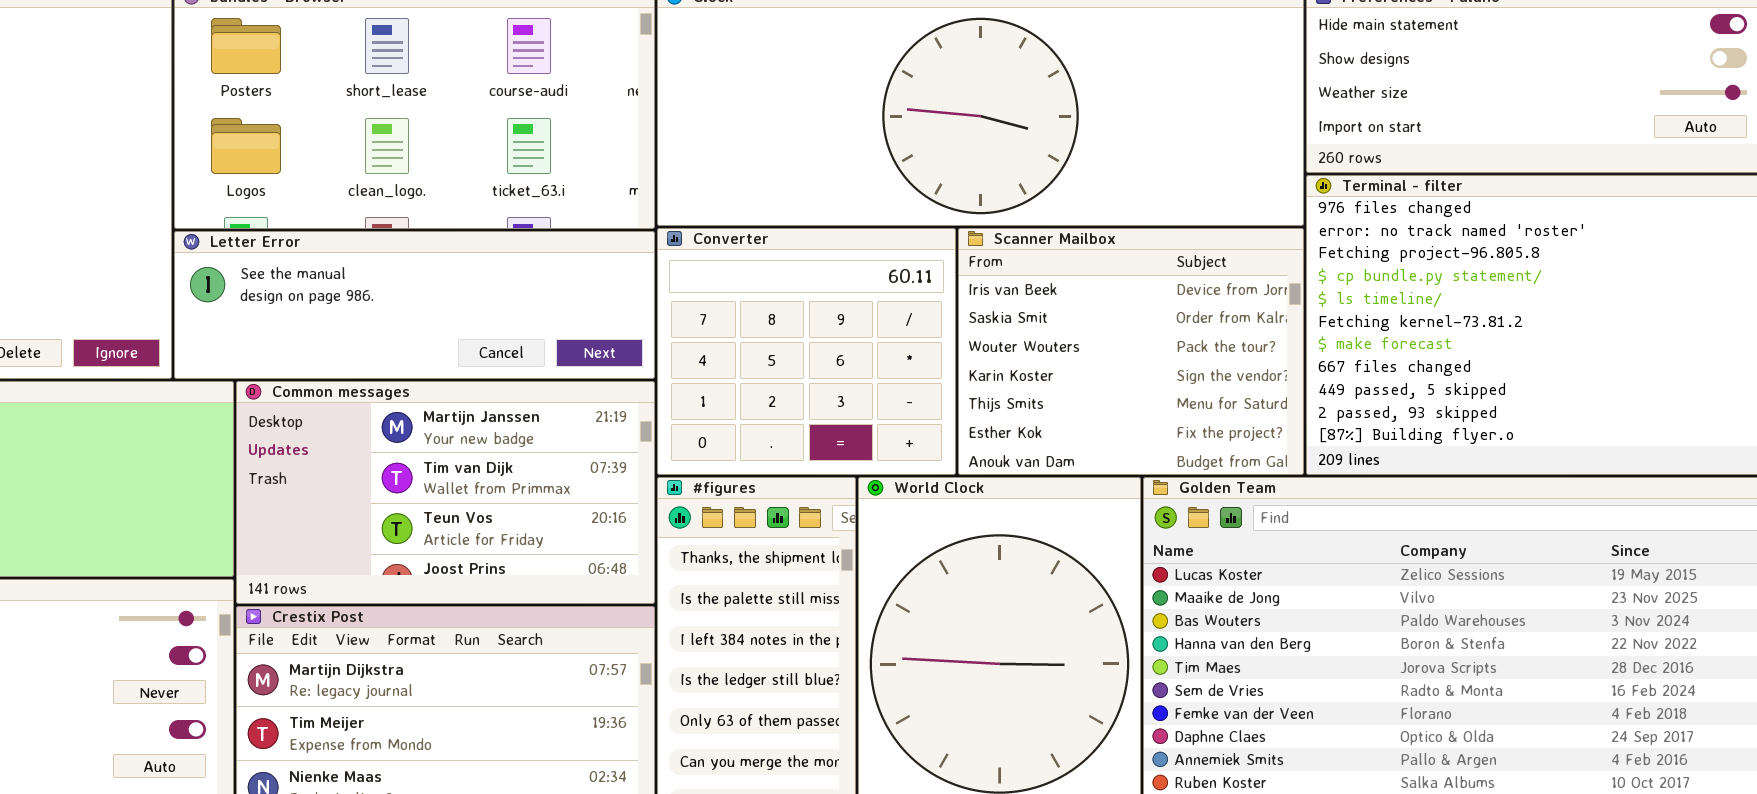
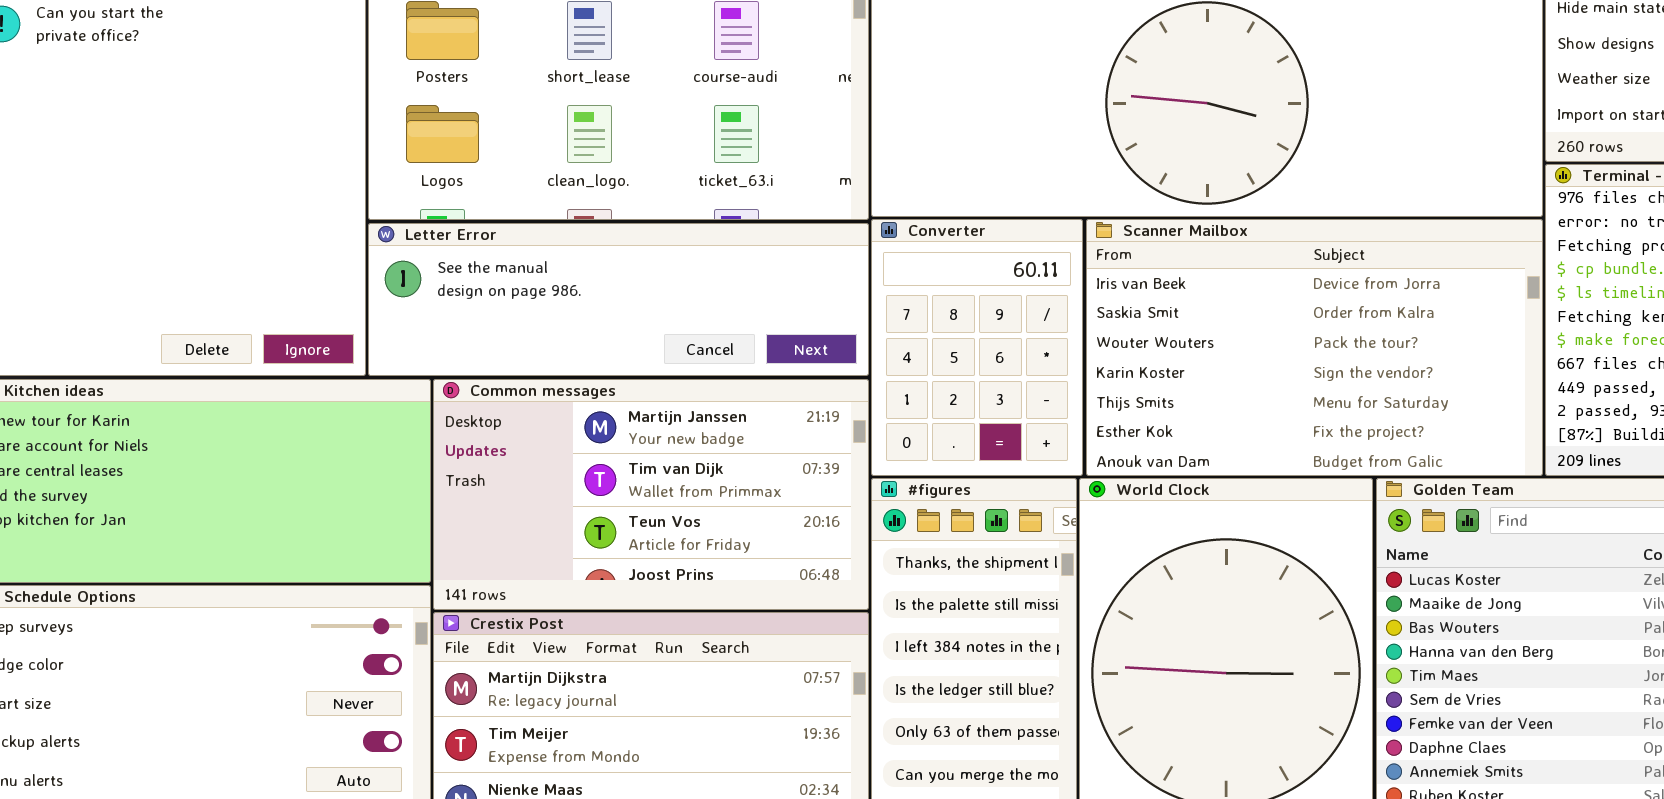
Converter: [657,228,956,475] -> [871,219,1083,476], resized
Scanner Mailbox: [958,228,1304,475] -> [1086,219,1543,476], resized

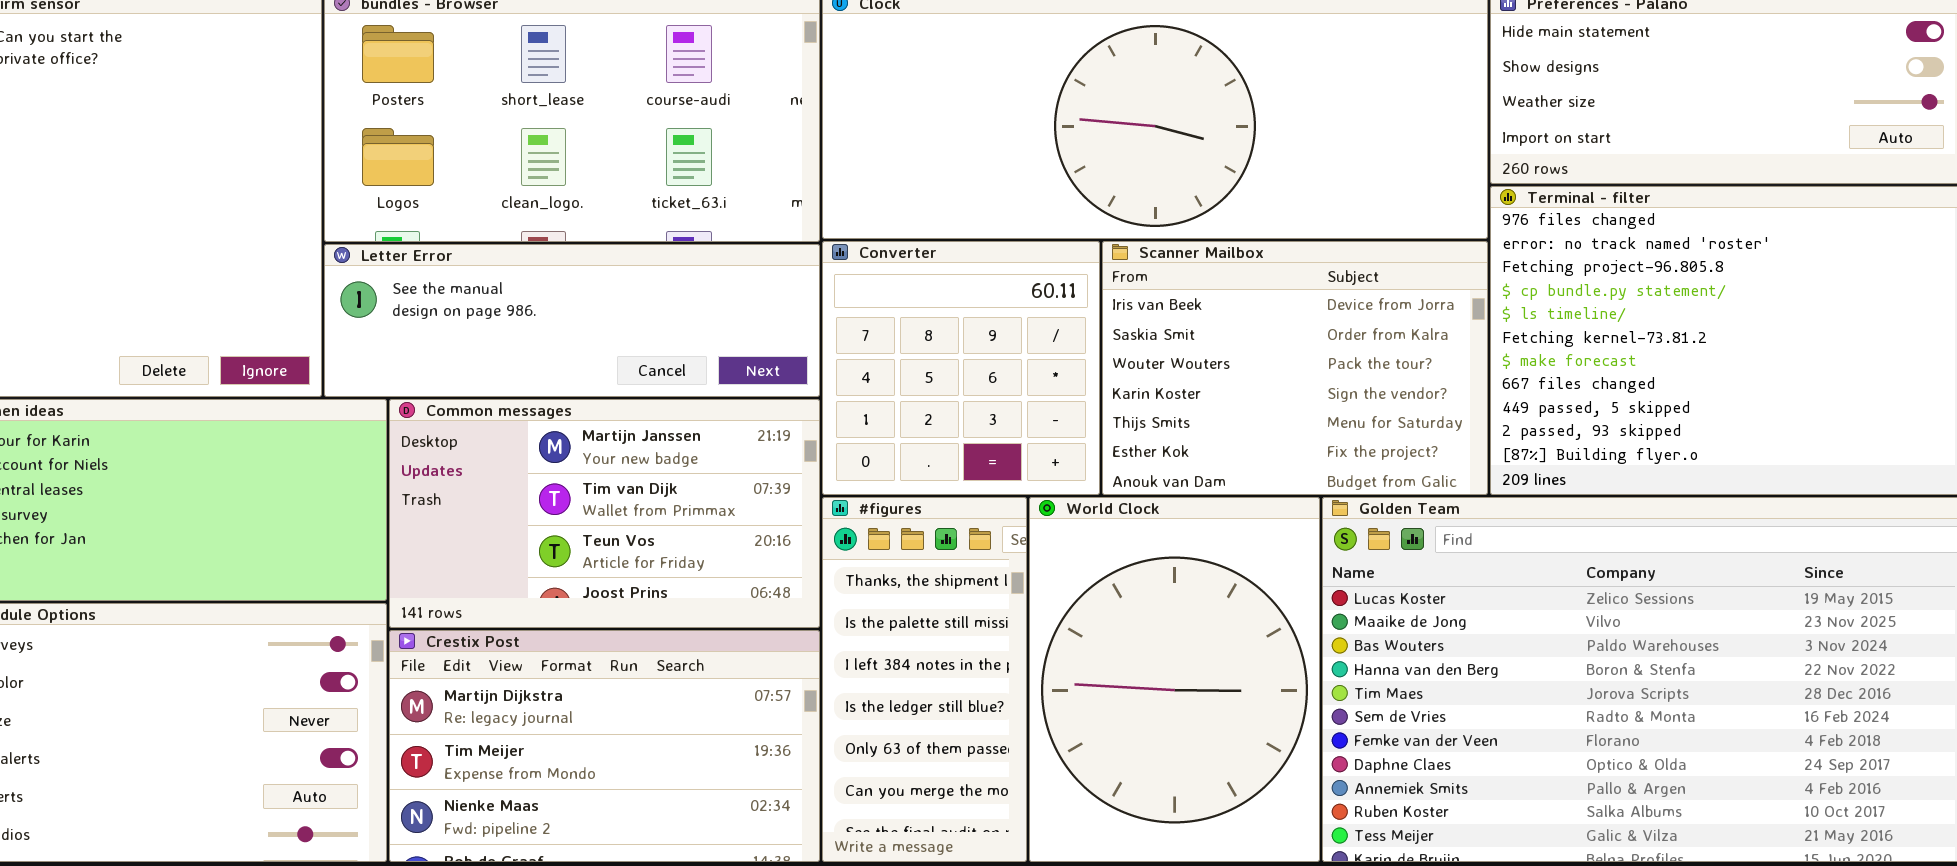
Converter: [871,219,1083,476] -> [822,241,1100,495], resized
Scanner Mailbox: [1086,219,1543,476] -> [1102,241,1488,495], resized

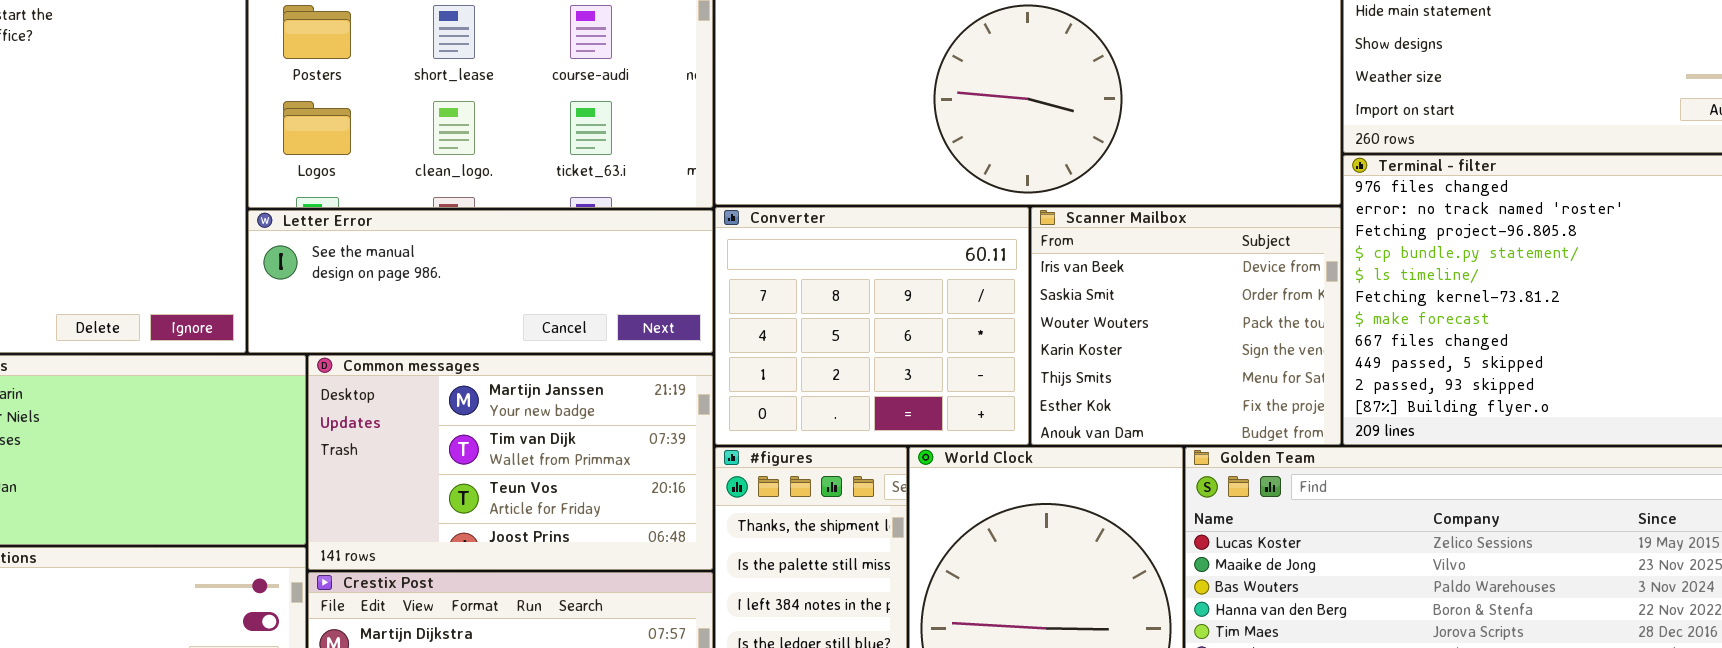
Converter: [822,241,1100,495] -> [715,207,1029,445], resized
Scanner Mailbox: [1102,241,1488,495] -> [1031,207,1341,445], resized

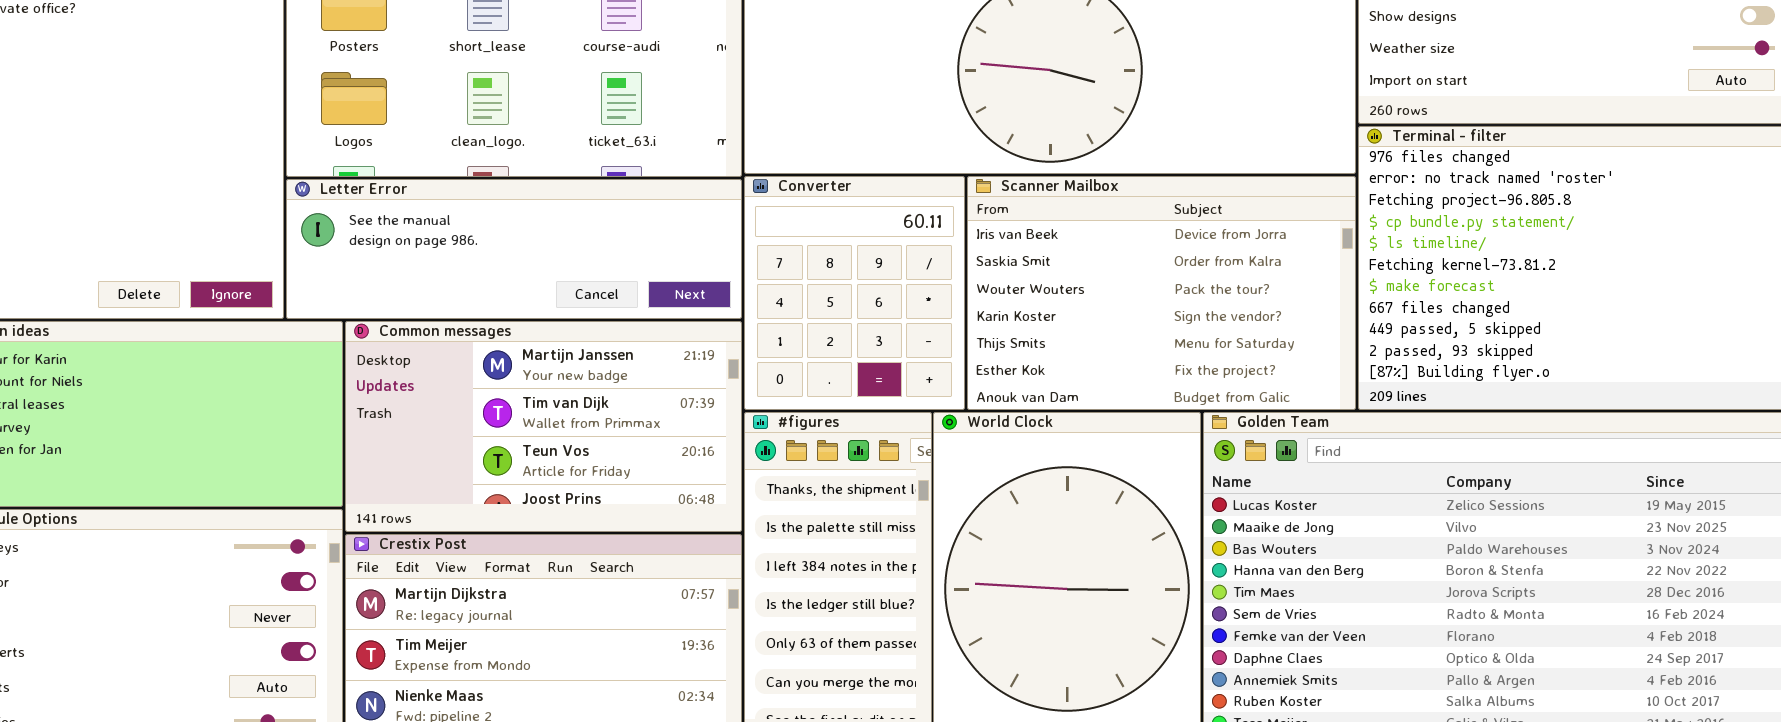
Converter: [715,207,1029,445] -> [744,176,965,410], resized
Scanner Mailbox: [1031,207,1341,445] -> [967,176,1356,410], resized

